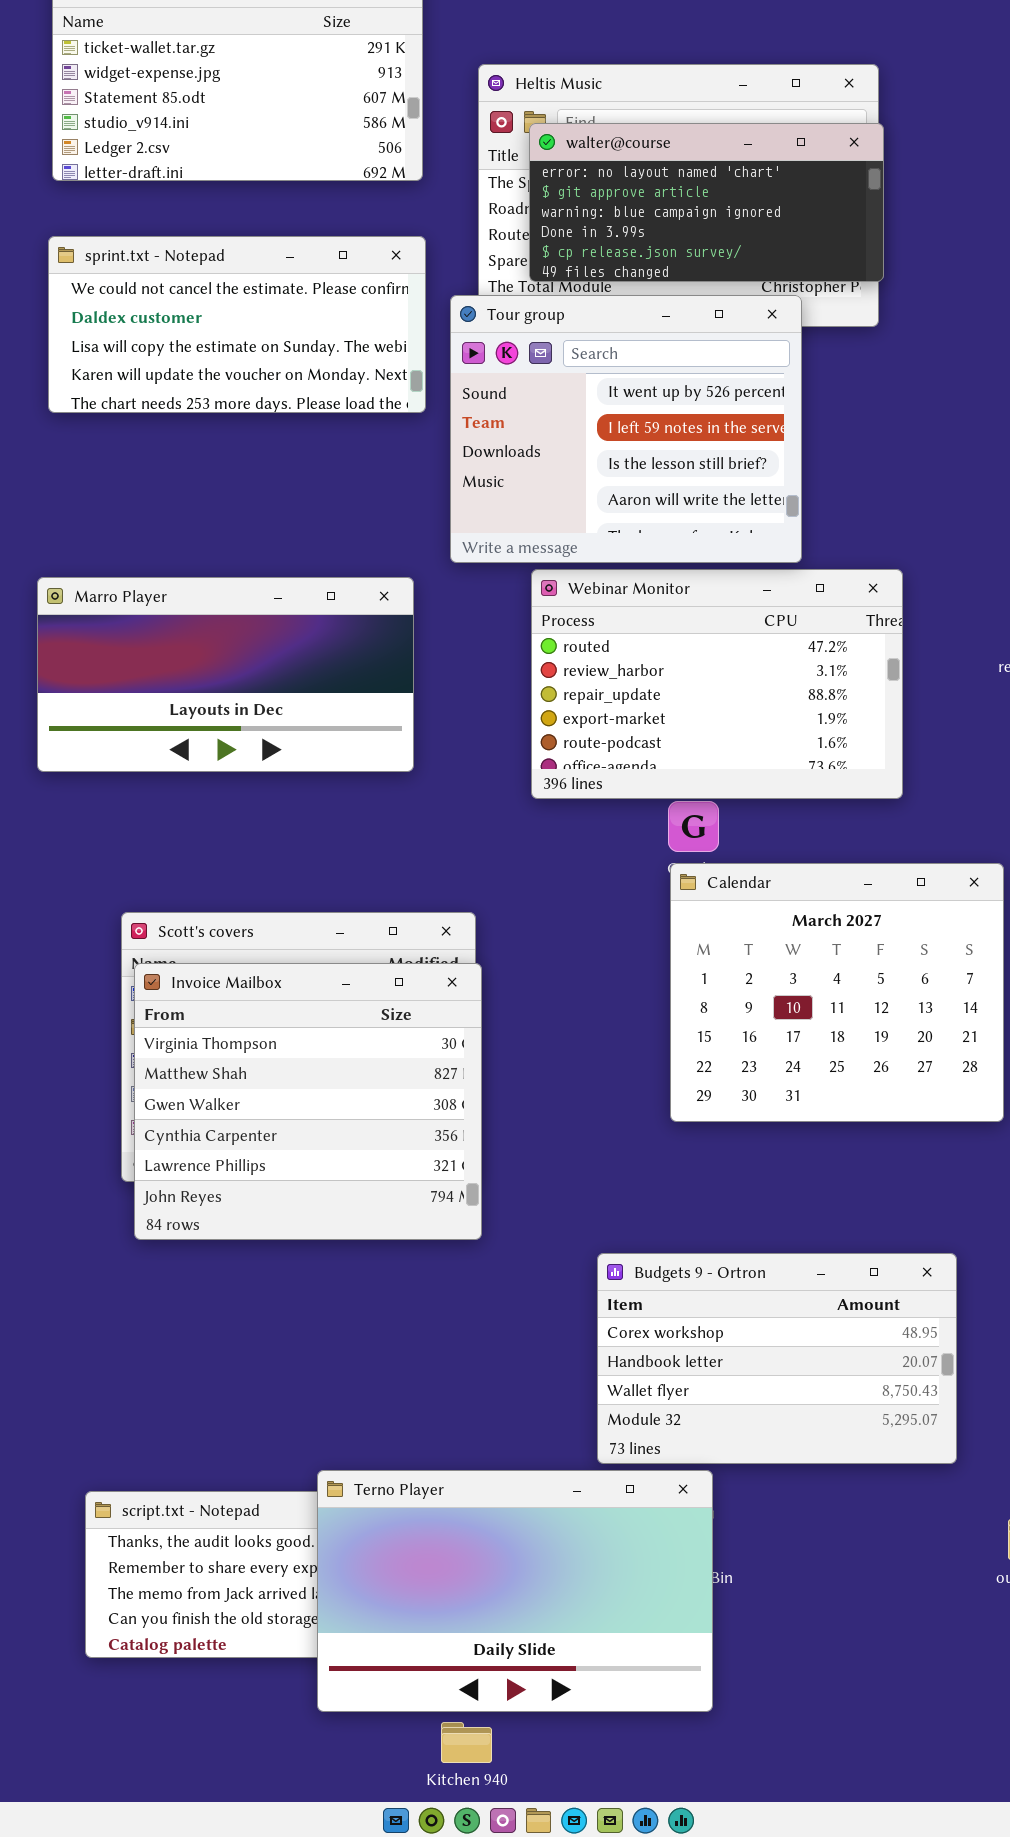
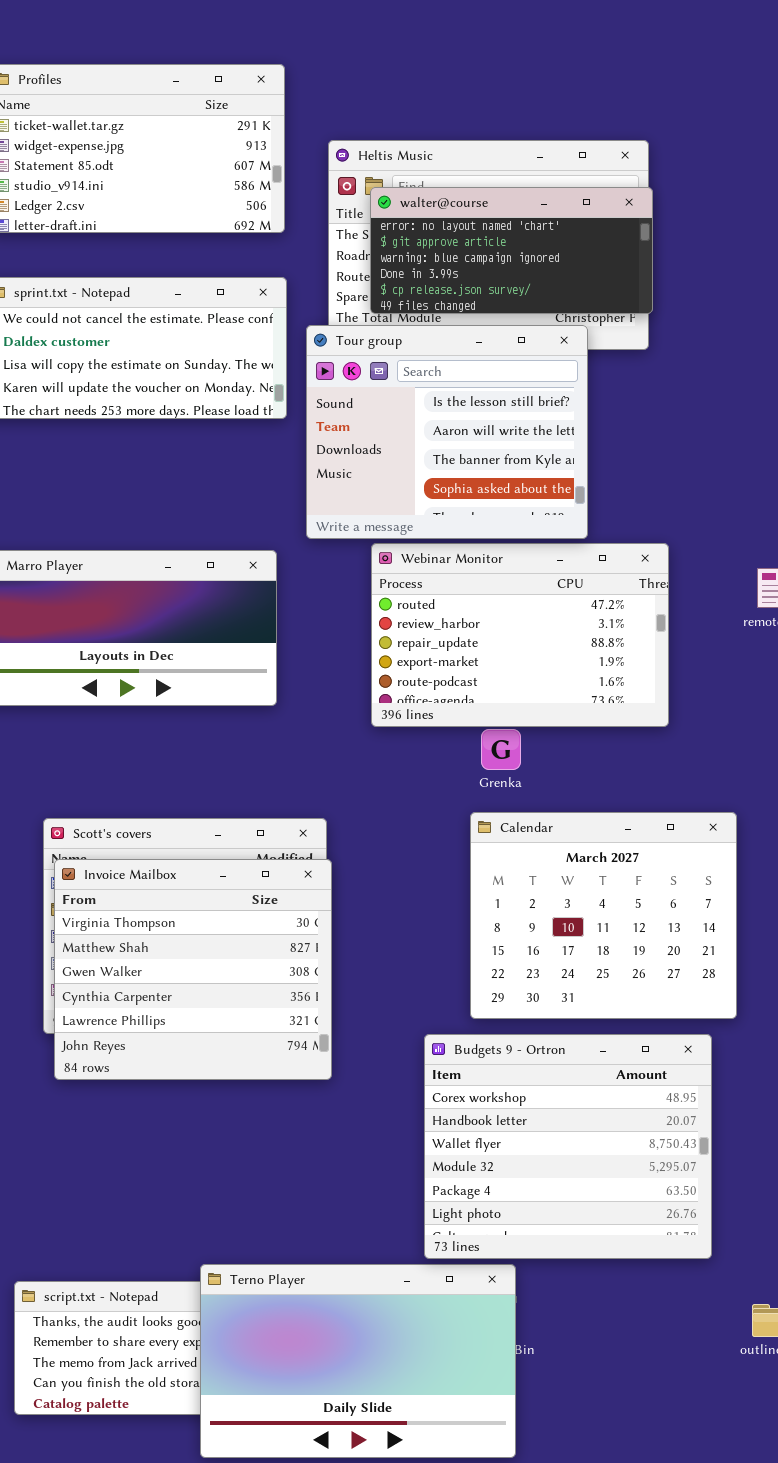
Tour group: [450,295,802,563] -> [306,325,588,539], scrolled down 2 rows
Calendar: [670,863,1004,1122] -> [470,812,737,1019], moved
Budgets 9 - Ortron: [597,1253,957,1464] -> [424,1034,712,1259], resized

